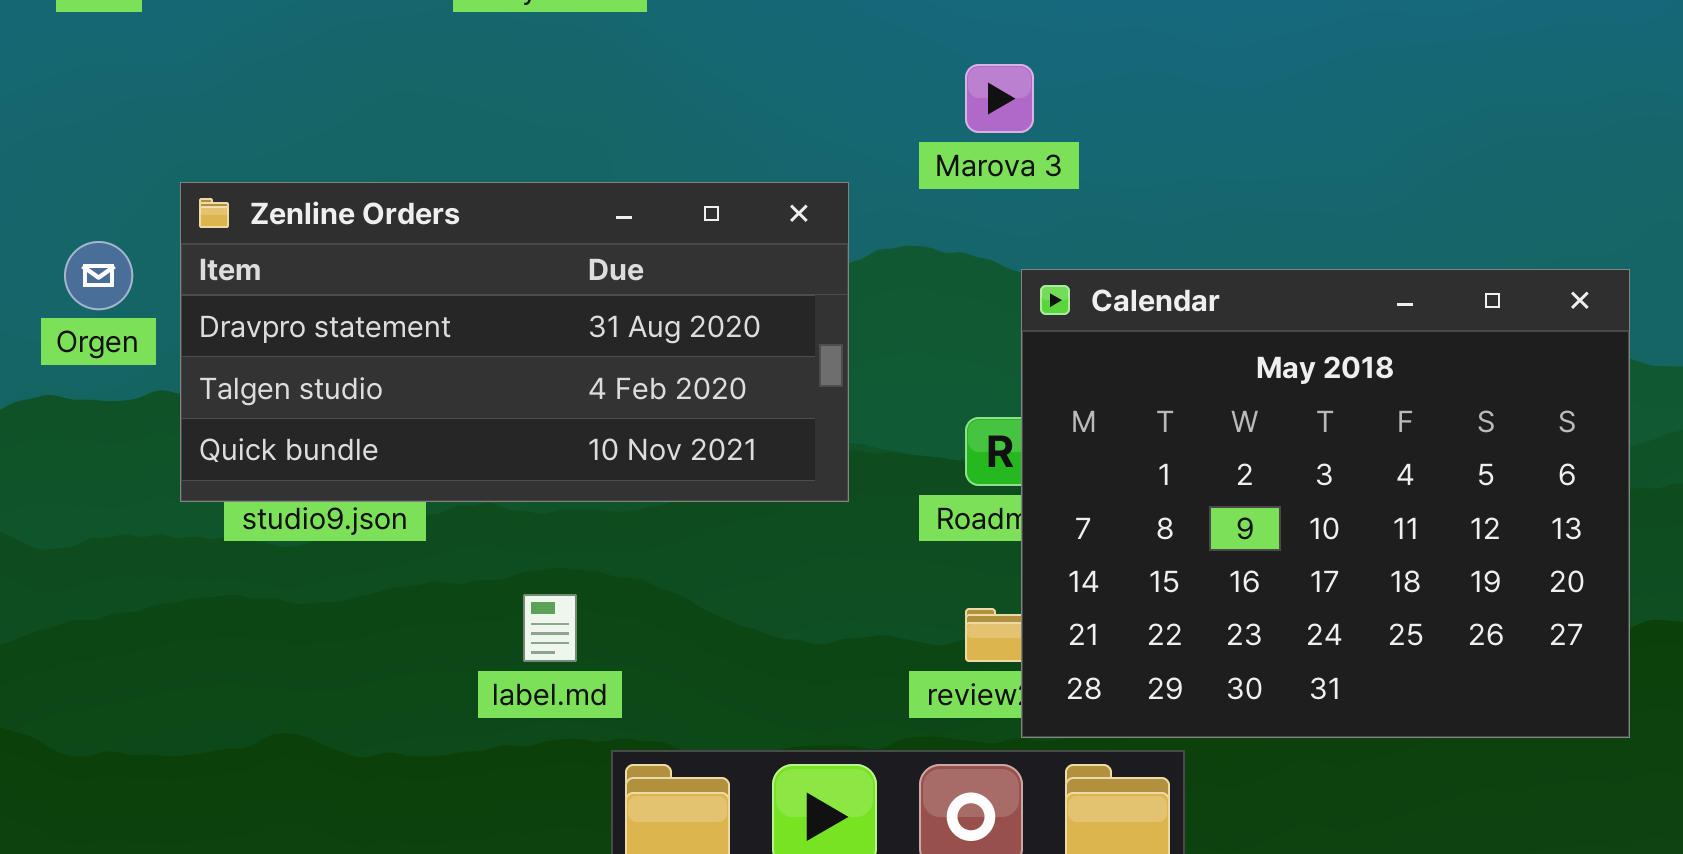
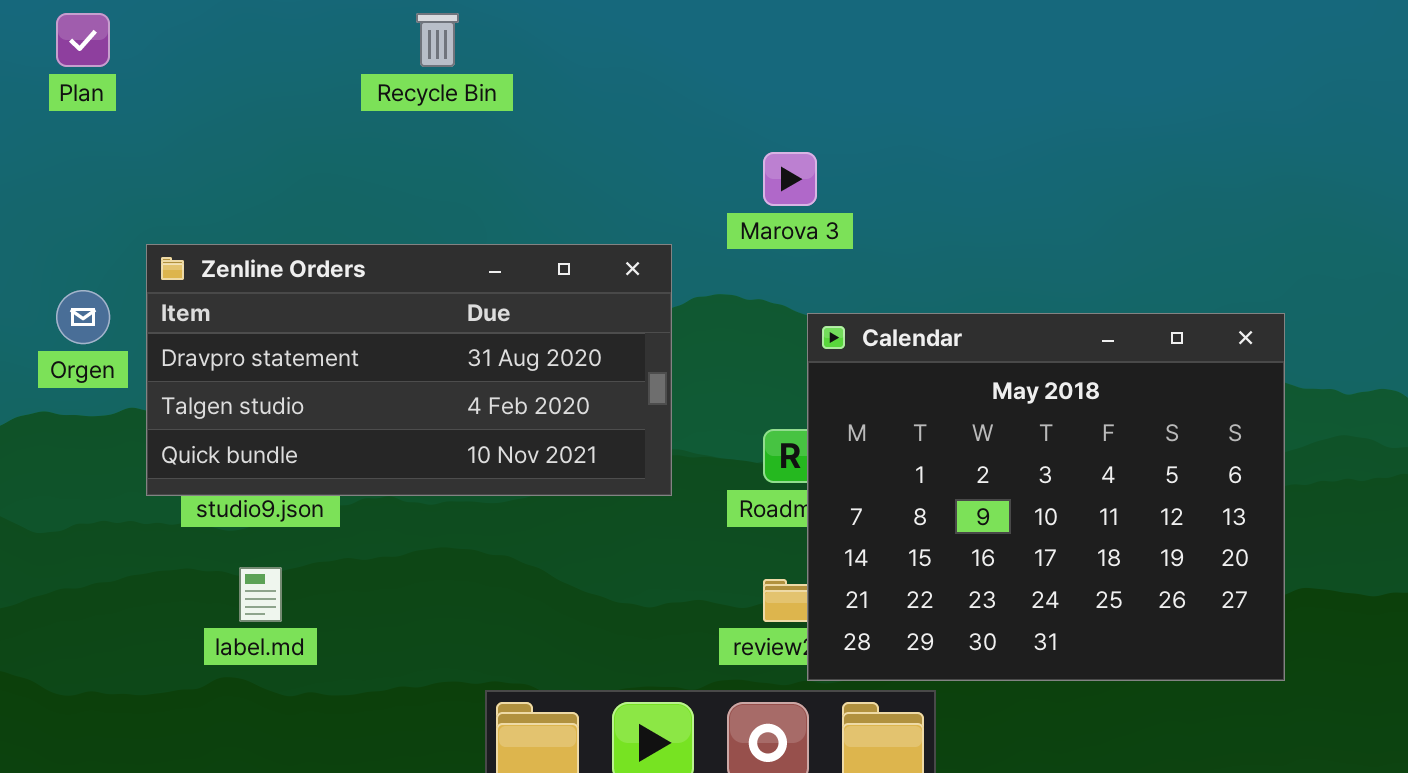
label.md: [523,594,577,662] -> [239,567,282,622], moved

